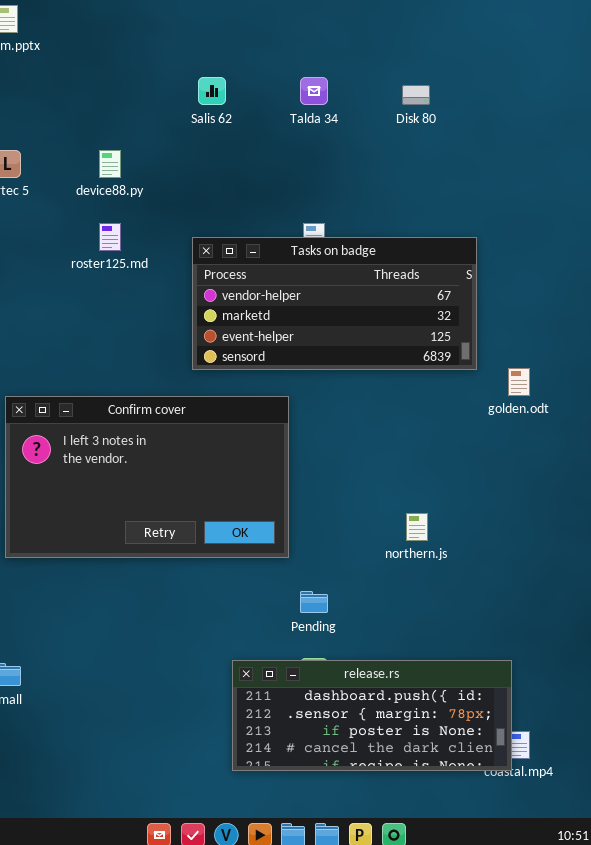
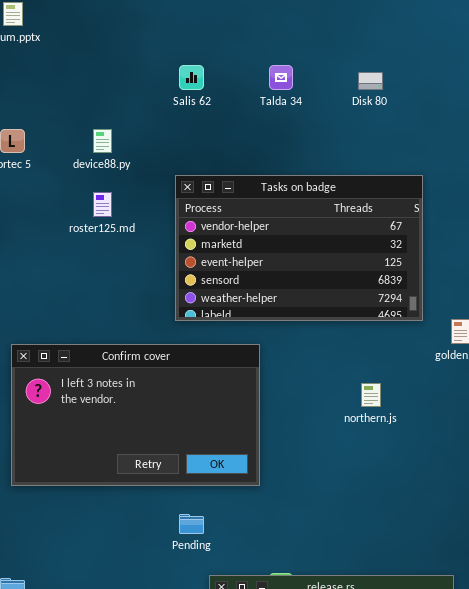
Tasks on badge: [192,237,477,370] -> [175,175,423,321], resized
northern.js: [406,513,428,541] -> [361,383,381,407], moved
Pending: [300,591,328,613] -> [179,514,204,534], moved

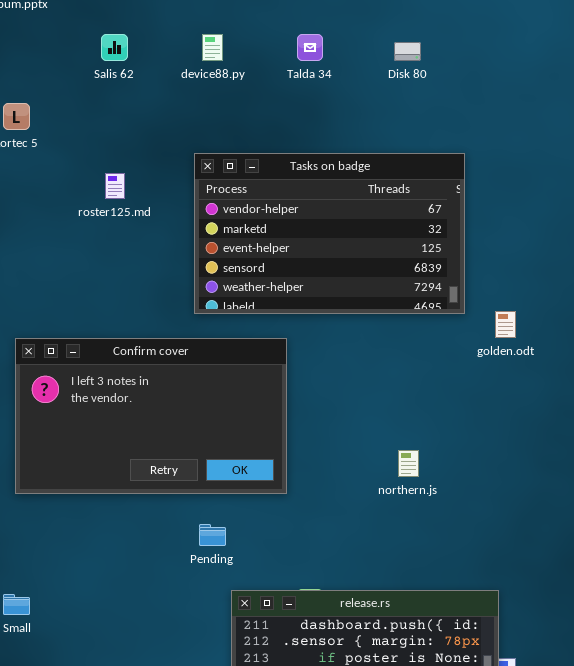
Salis 62: [179,65,204,90] -> [101,34,128,61], moved
device88.py: [93,129,112,153] -> [202,34,223,61], moved
northern.js: [361,383,381,407] -> [398,450,419,477], moved

